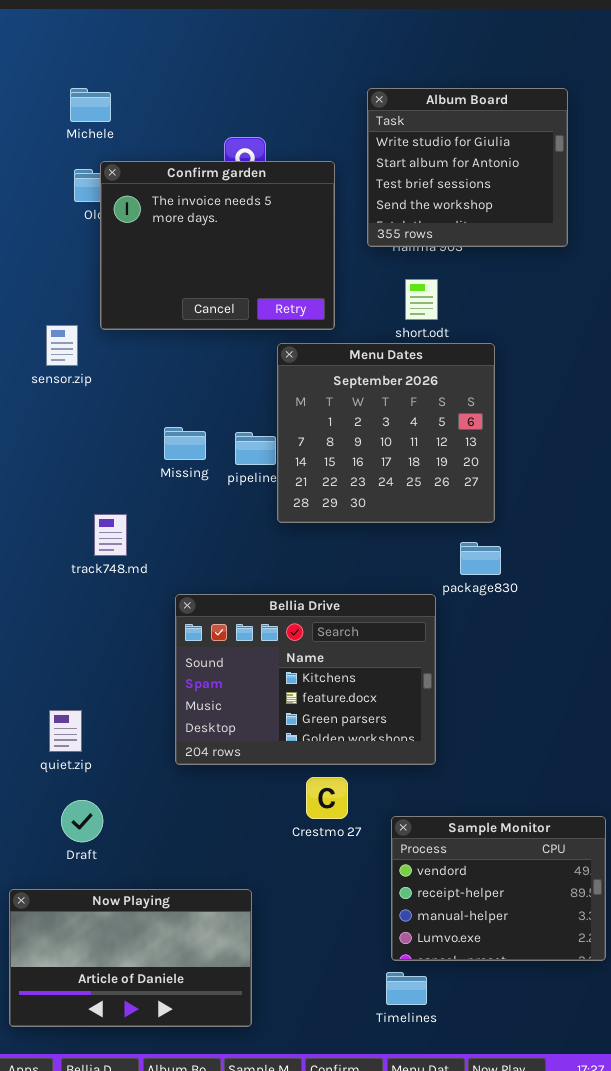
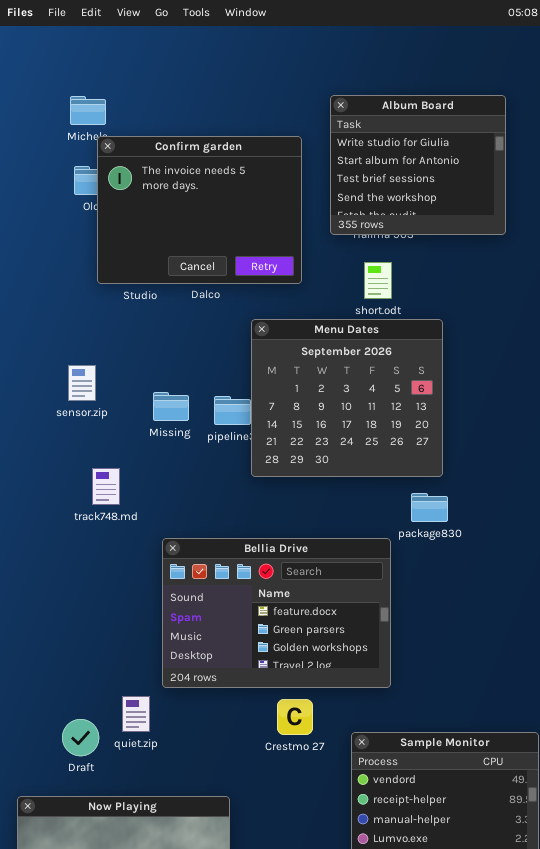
Confirm garden: [100,161,335,330] -> [97,136,302,284], moved
sensor.zip: [46,325,78,366] -> [68,365,96,401], moved
Bellia Drive: [175,594,436,765] -> [162,538,391,688], scrolled down 1 row
quiet.zip: [49,710,82,752] -> [122,696,150,732], moved

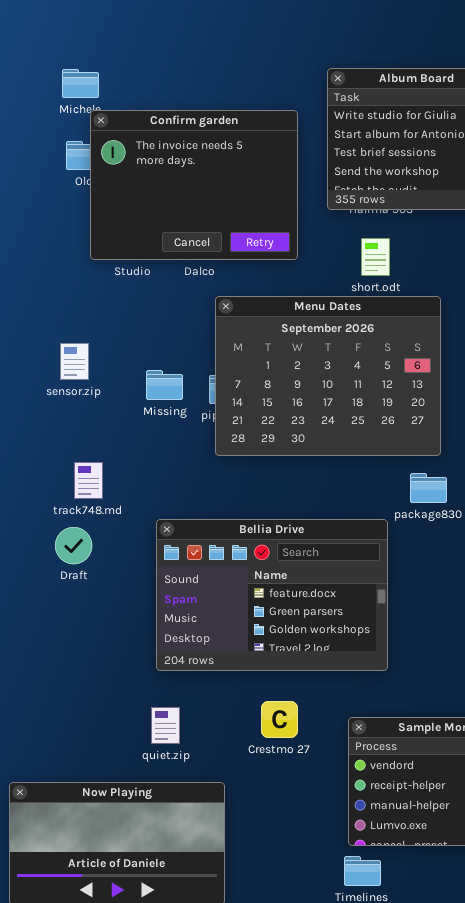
Menu Dates: [251,319,443,477] -> [215,296,441,456], resized
track748.md: [92,468,120,505] -> [74,462,103,499], moved
quiet.zip: [122,696,150,732] -> [151,707,180,744], moved
Crestmo 27: [277,699,313,735] -> [261,701,298,738], moved
Draft: [62,719,99,756] -> [55,527,92,564], moved

